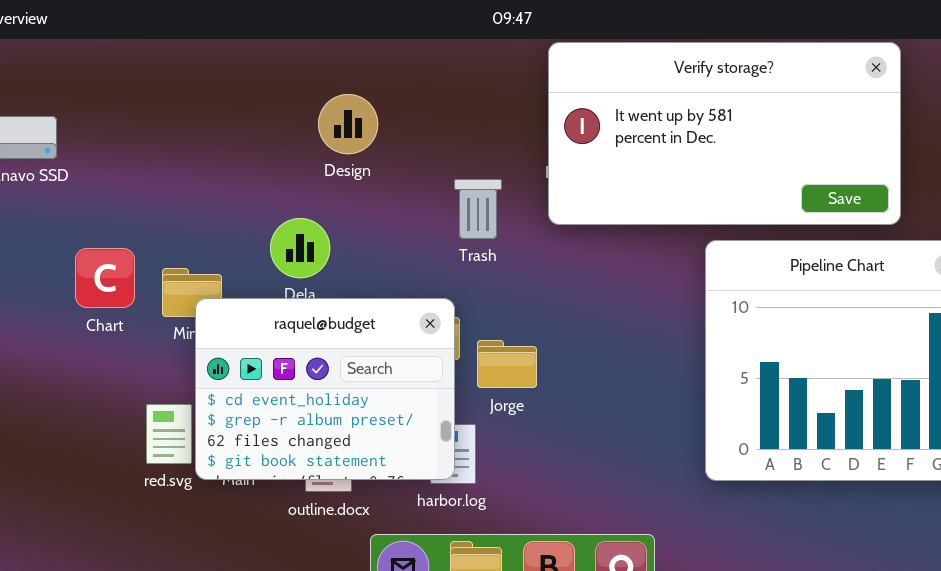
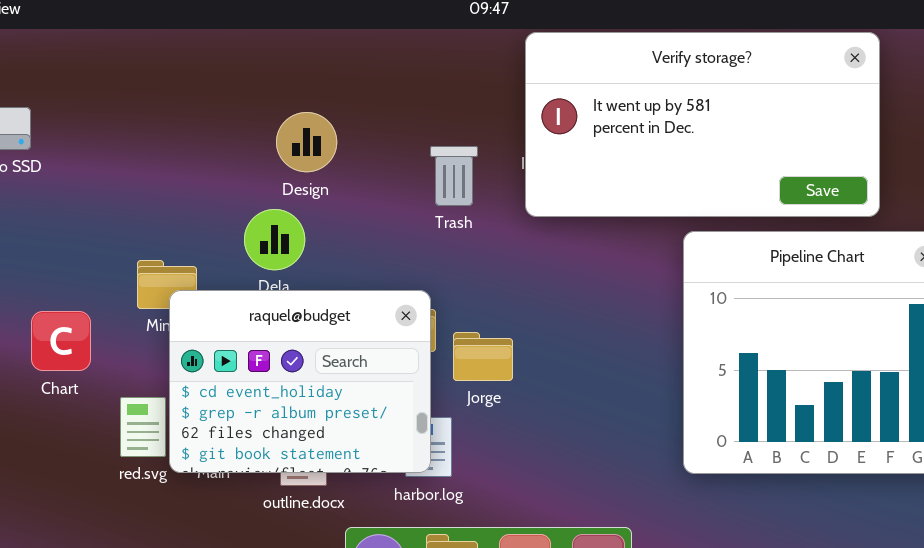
Design: [318,94,378,154] -> [276,112,337,172], moved
Trash: [454,179,502,239] -> [430,146,478,206], moved
Chart: [75,248,135,308] -> [31,311,91,371], moved

